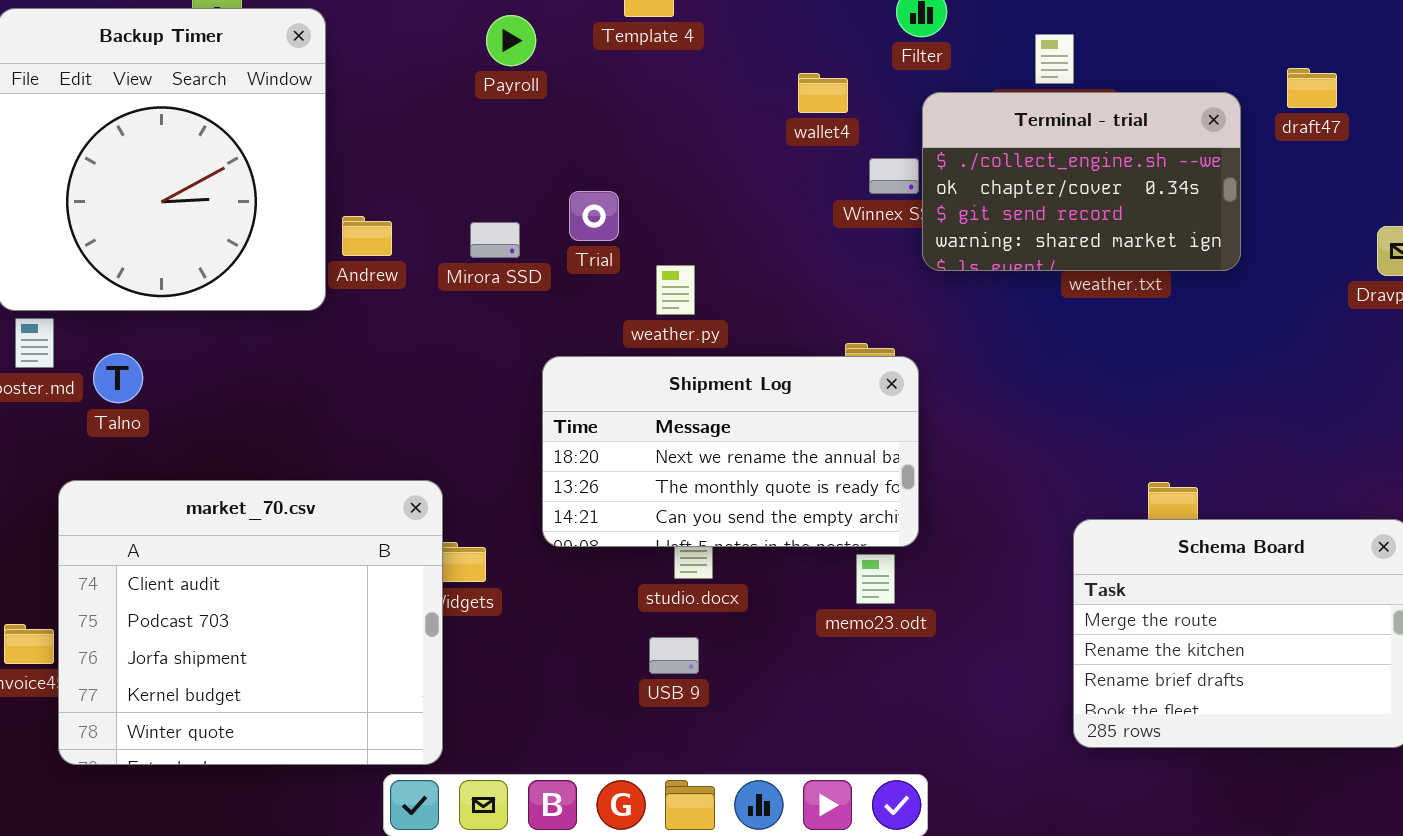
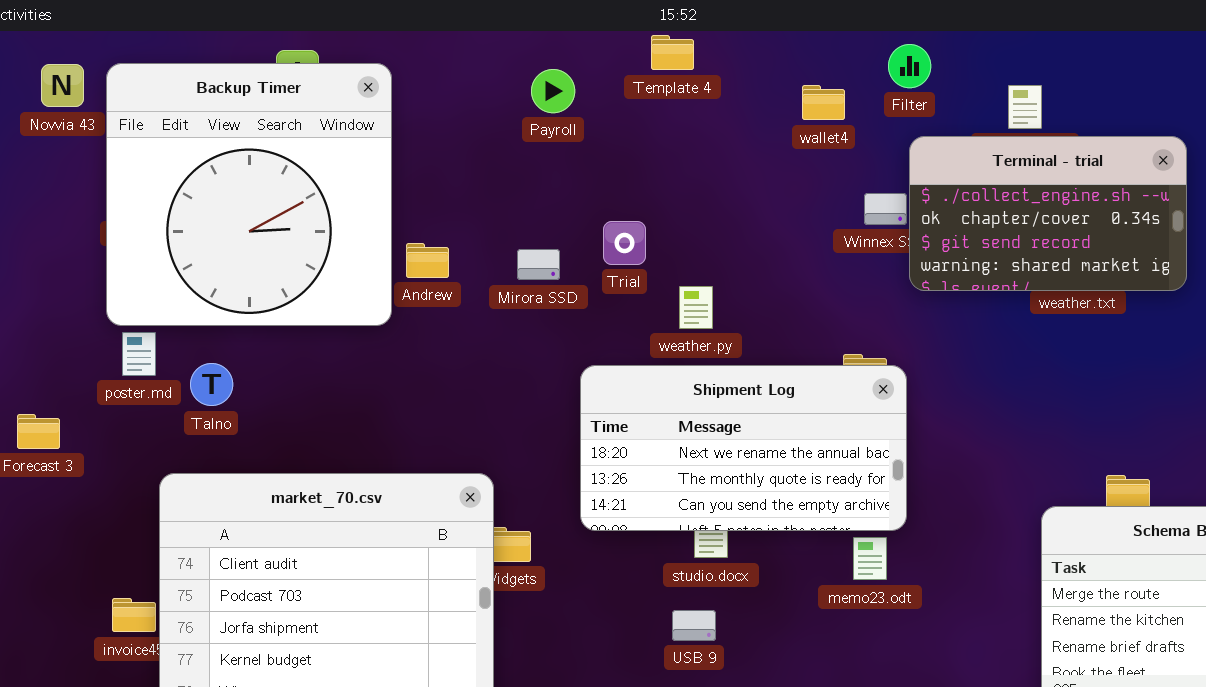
wallet4: [798,73,848,113] -> [802,85,845,120], moved

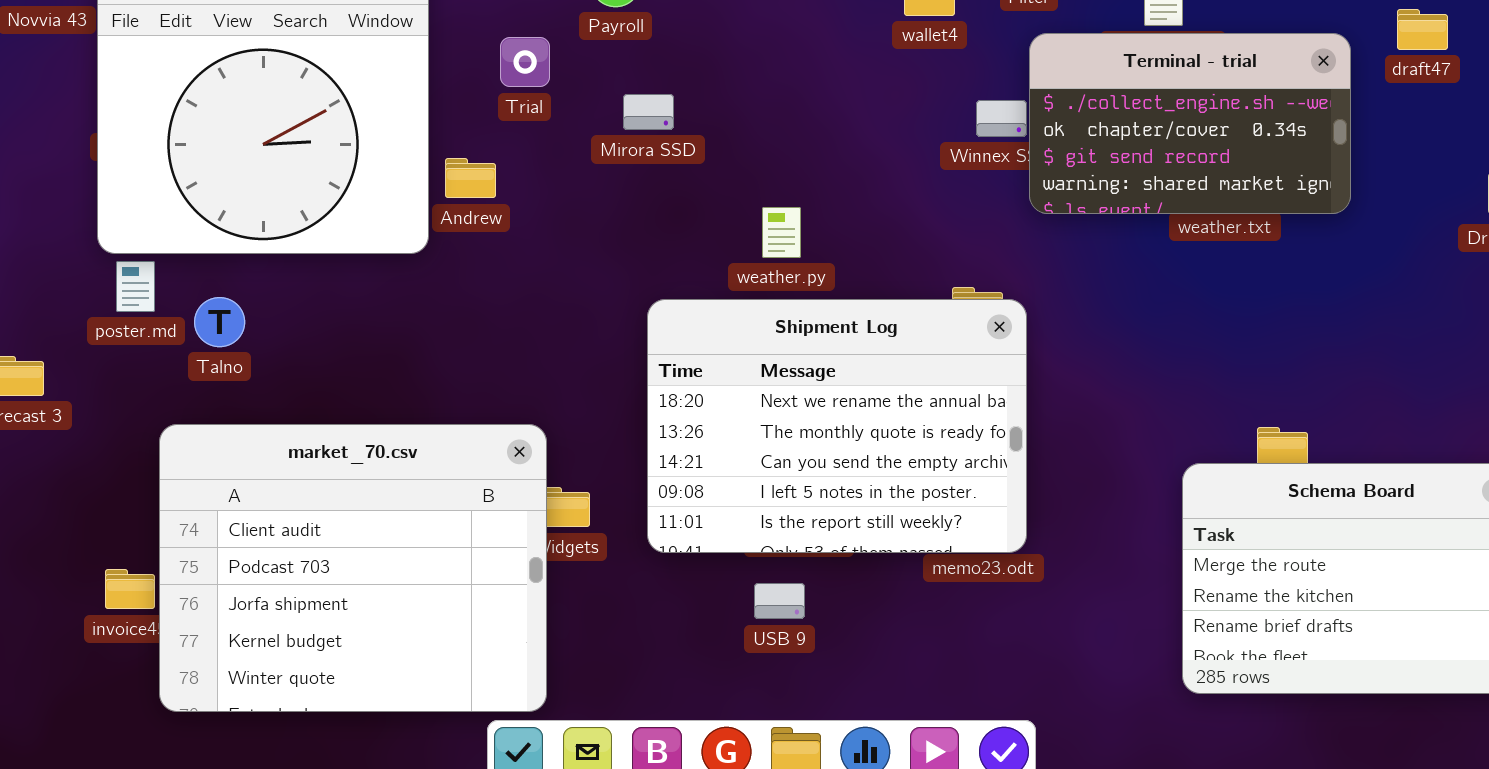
Trial: [603,221,646,265] -> [500,37,550,87], moved
Mirora SSD: [517,249,560,280] -> [623,94,674,130], moved
Shipment Log: [580,365,907,531] -> [647,299,1027,553], resized

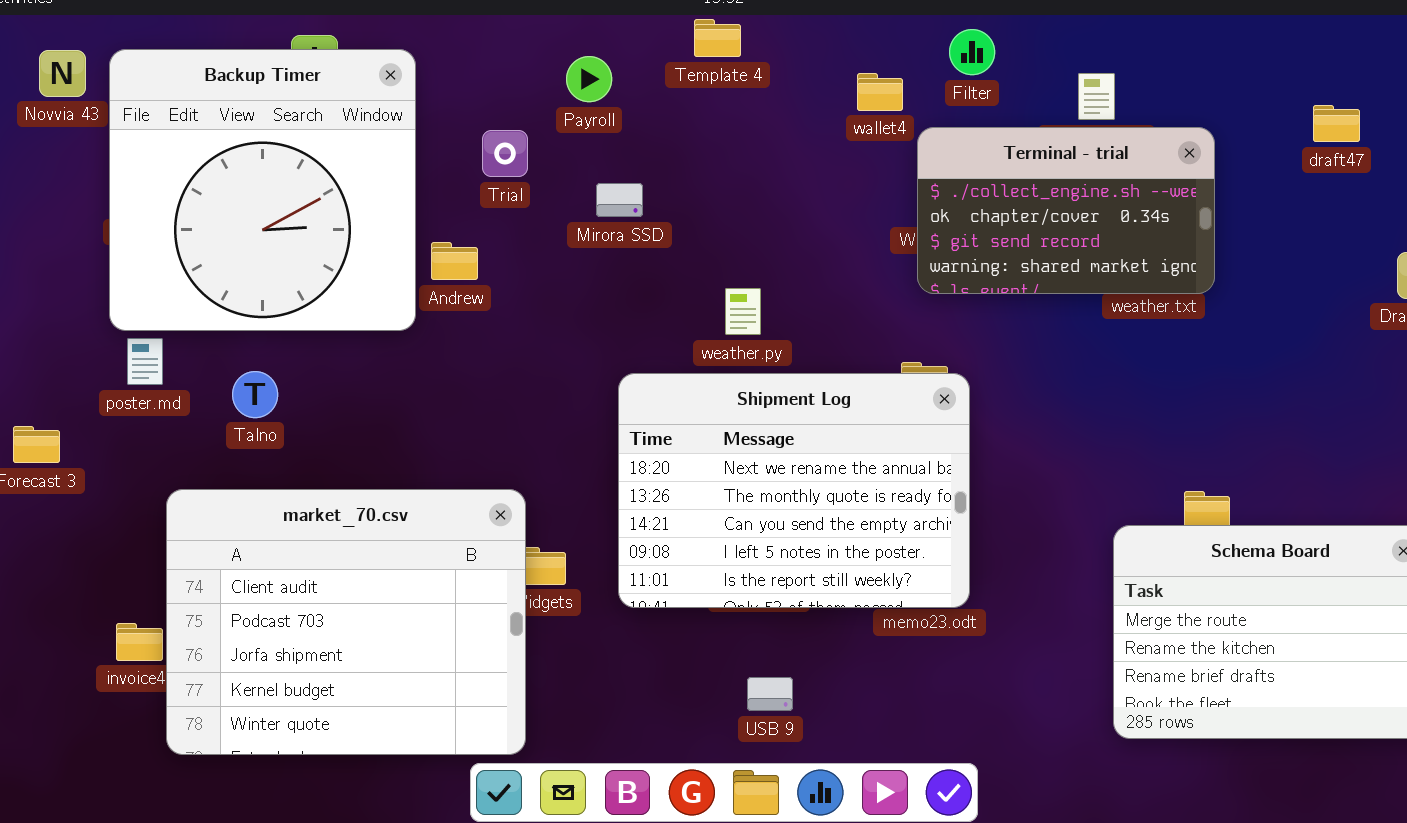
Terminal - trial: [1029,33,1351,214] -> [917,127,1215,294], moved
Talno: [194,297,245,347] -> [232,371,278,418], moved
USB 9: [754,583,805,619] -> [747,677,793,711], moved

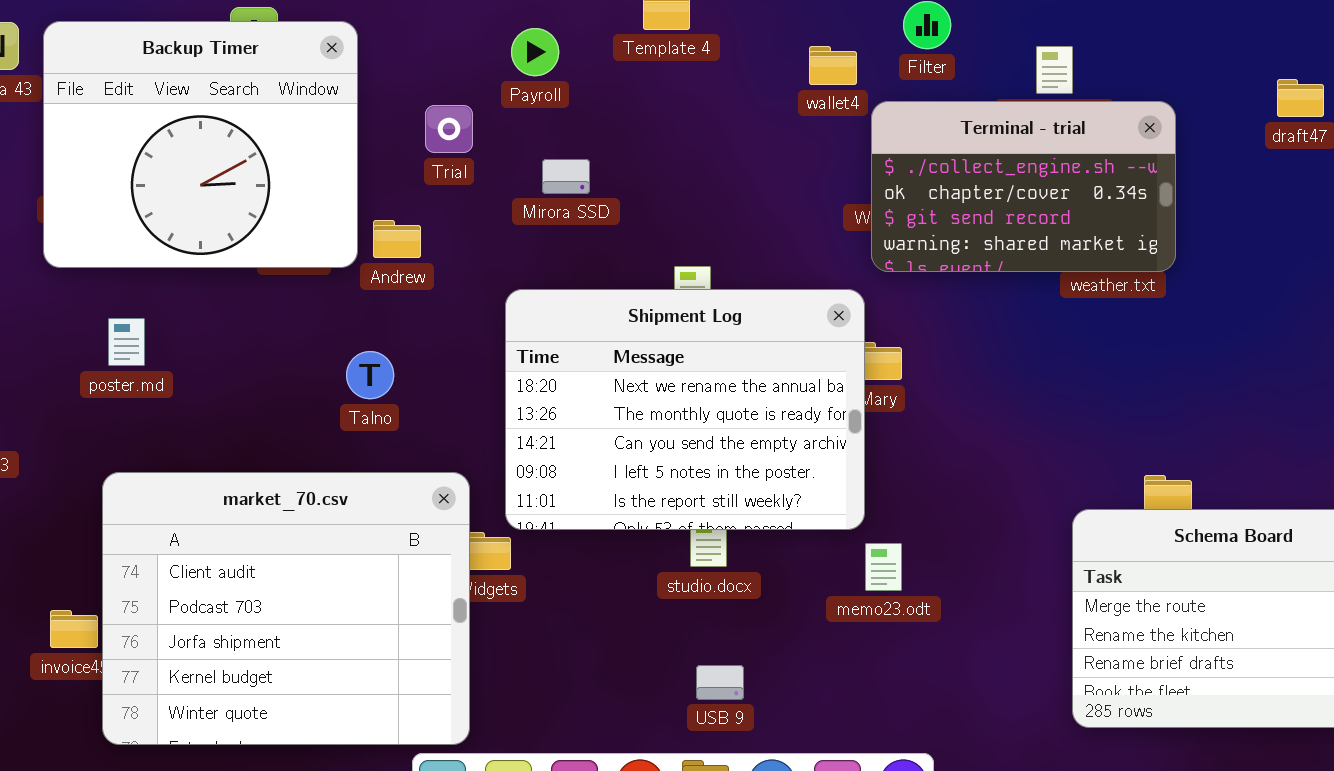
Backup Timer: [109,49,416,331] -> [43,21,358,268], resized
poster.md: [127,338,163,385] -> [108,318,145,366], moved
Talno: [232,371,278,418] -> [346,351,394,399], moved
Shipment Log: [618,373,970,608] -> [505,289,865,530], moved

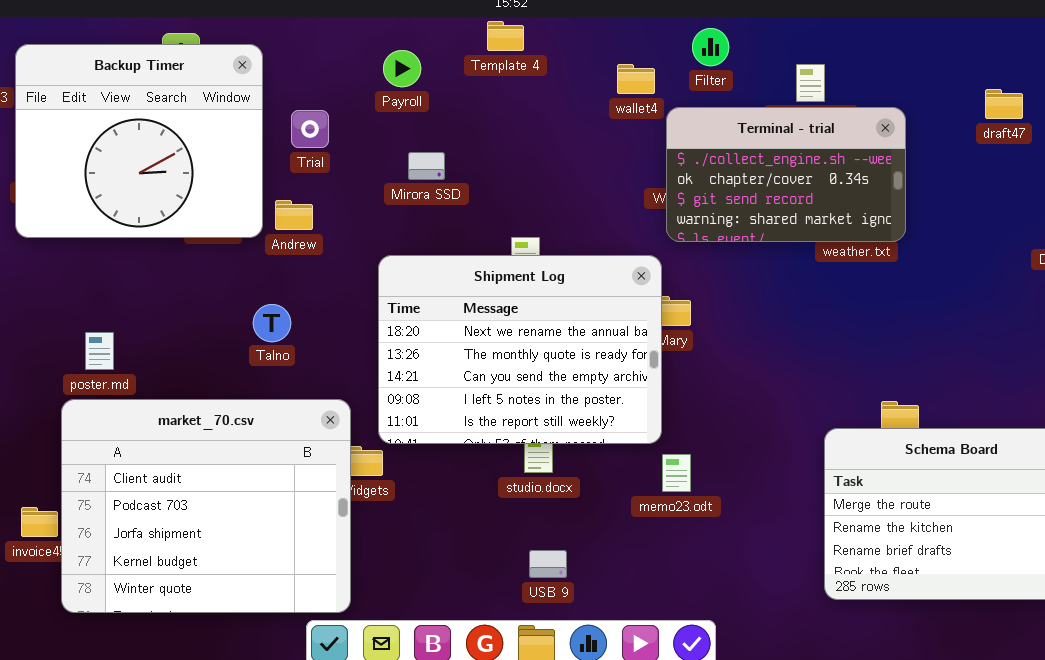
Trial: [425,105,473,153] -> [291,110,329,148], moved
poster.md: [108,318,145,366] -> [85,332,114,370], moved

